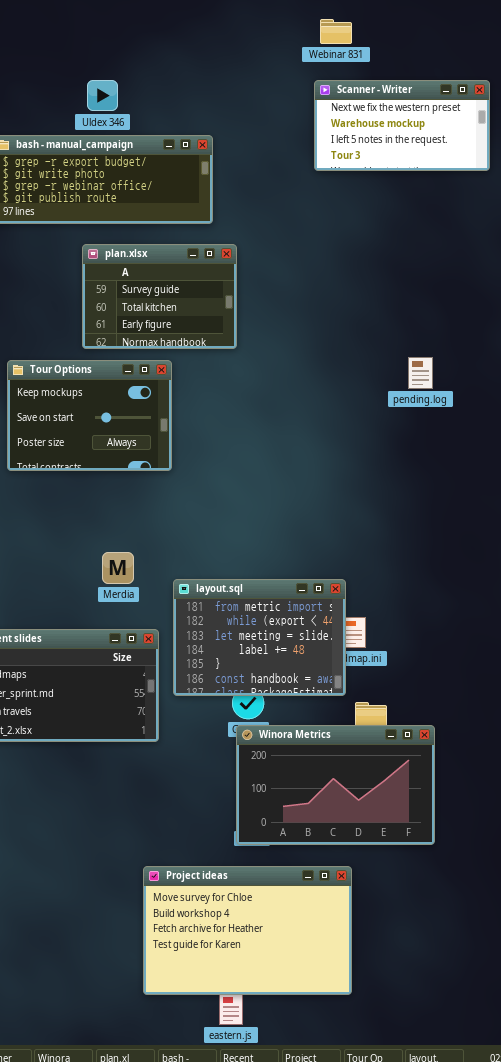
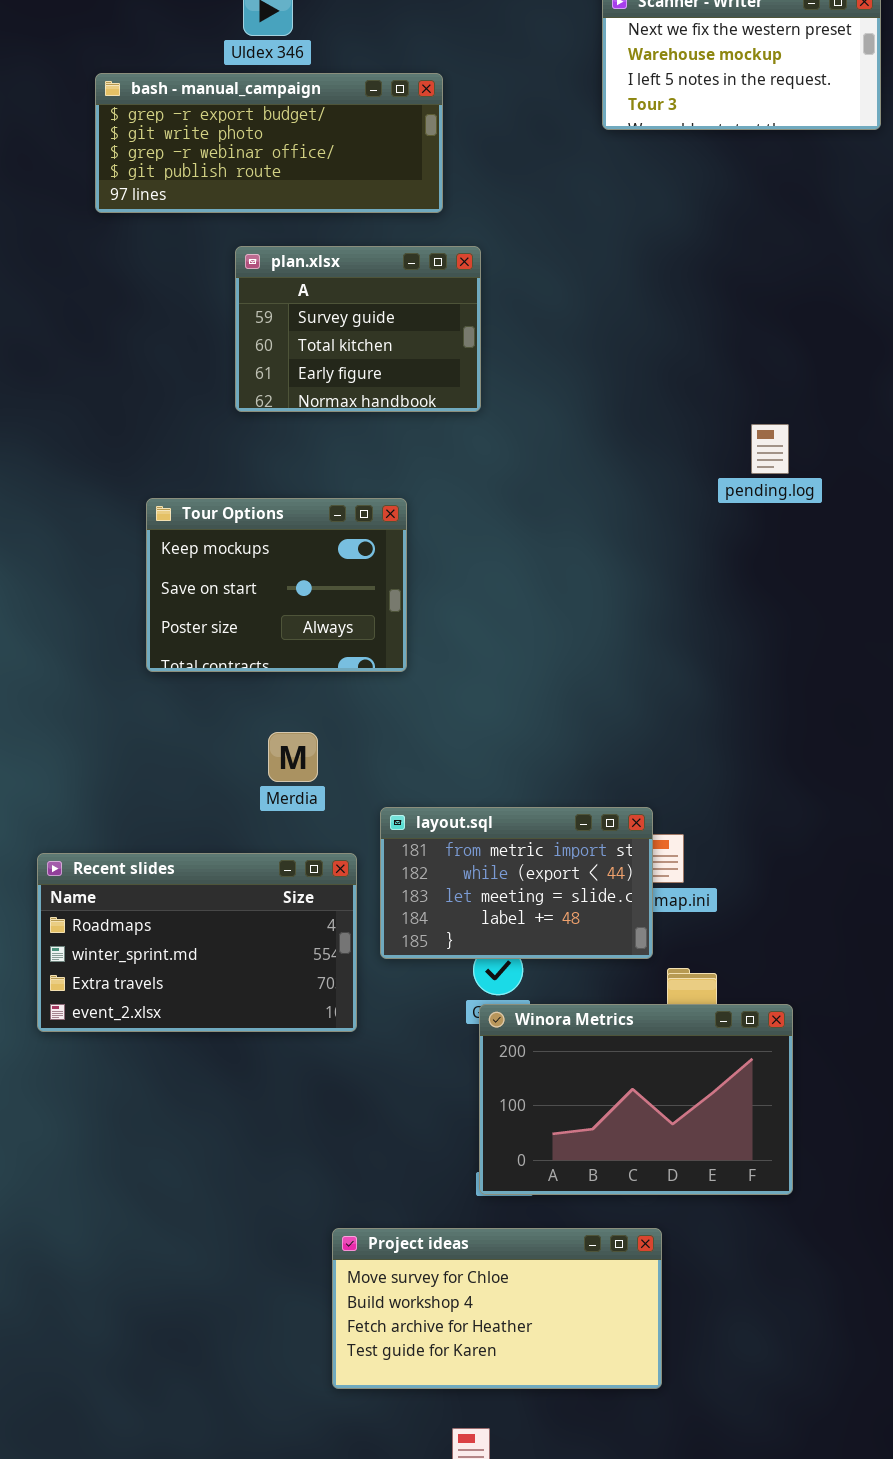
Tour Options: [7,360,172,471] -> [146,498,407,672], moved
layout.sql: [173,579,346,696] -> [380,807,653,959], resized
Project ideas: [143,866,352,995] -> [332,1228,662,1389], resized

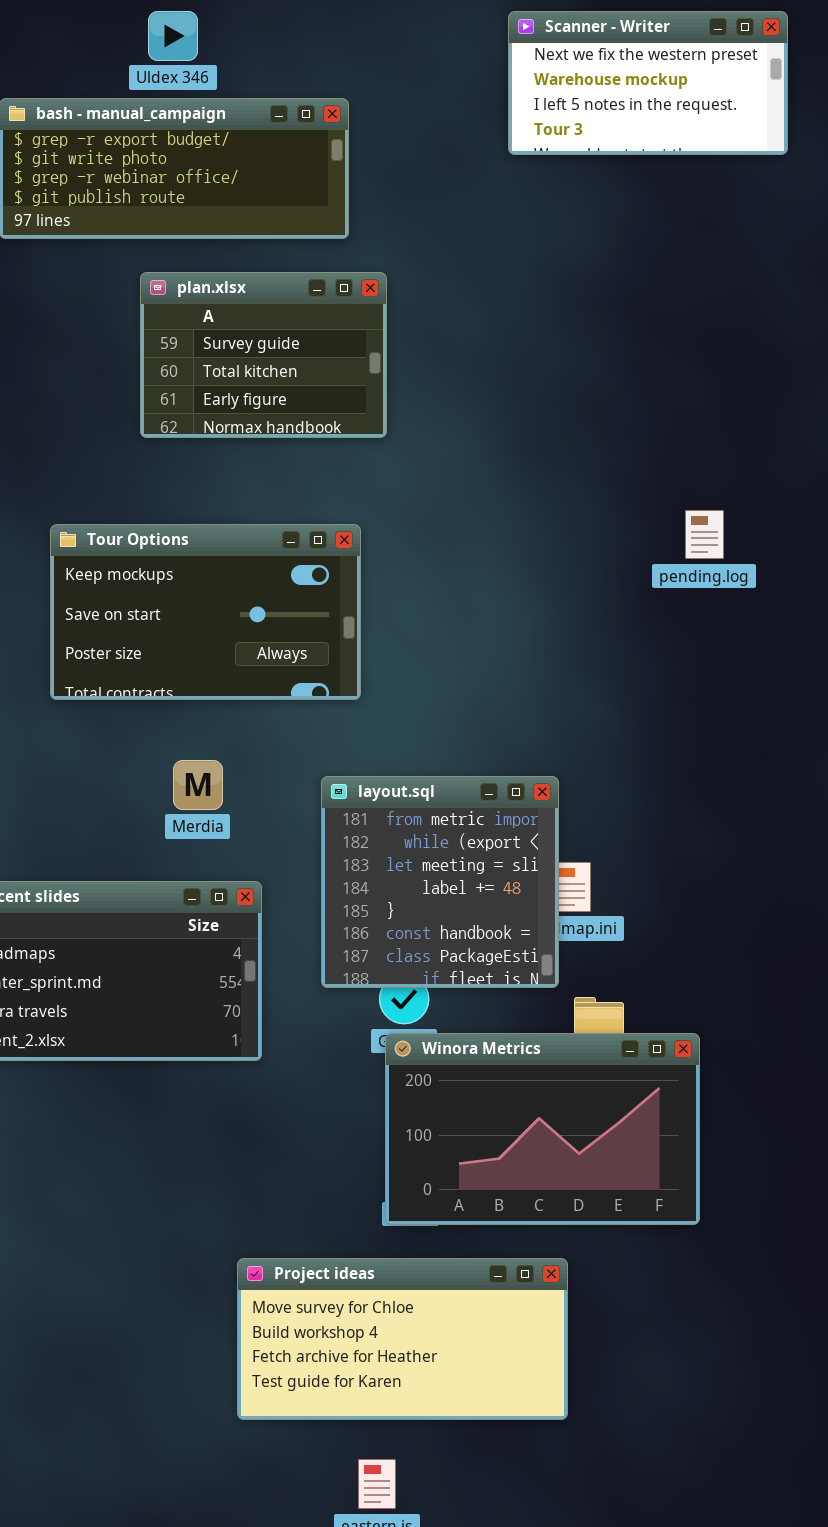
pending.log: [751,424,789,474] -> [685,510,724,559], moved
Tour Options: [146,498,407,672] -> [50,524,361,700], resized
layout.sql: [380,807,653,959] -> [321,776,559,988], resized

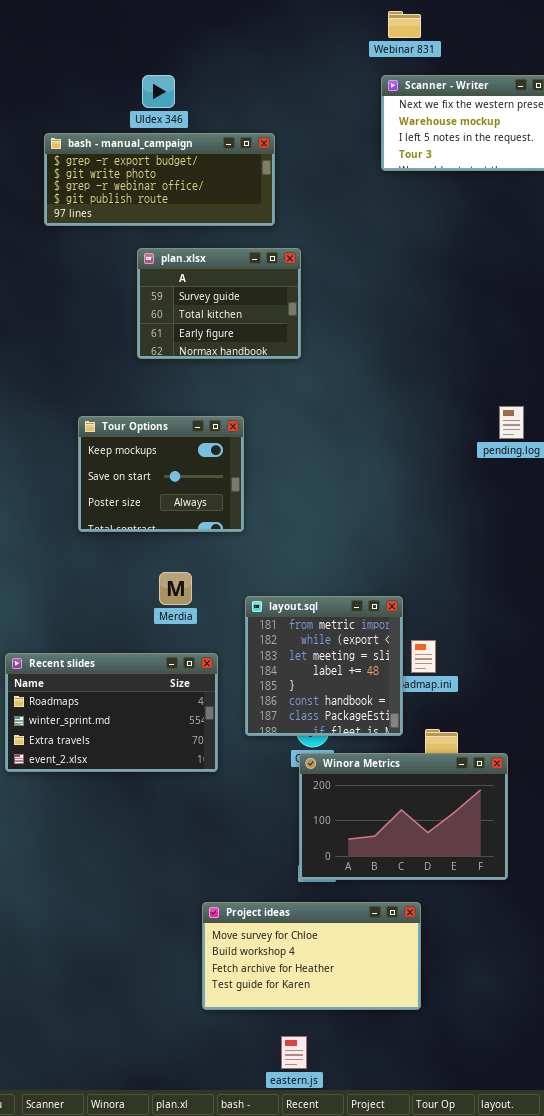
Tour Options: [50,524,361,700] -> [78,416,244,532], resized
layout.sql: [321,776,559,988] -> [245,596,403,736], moved

